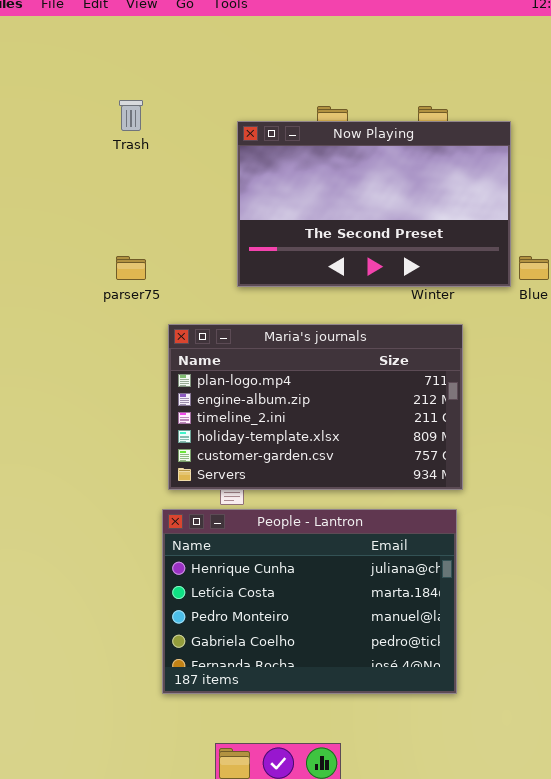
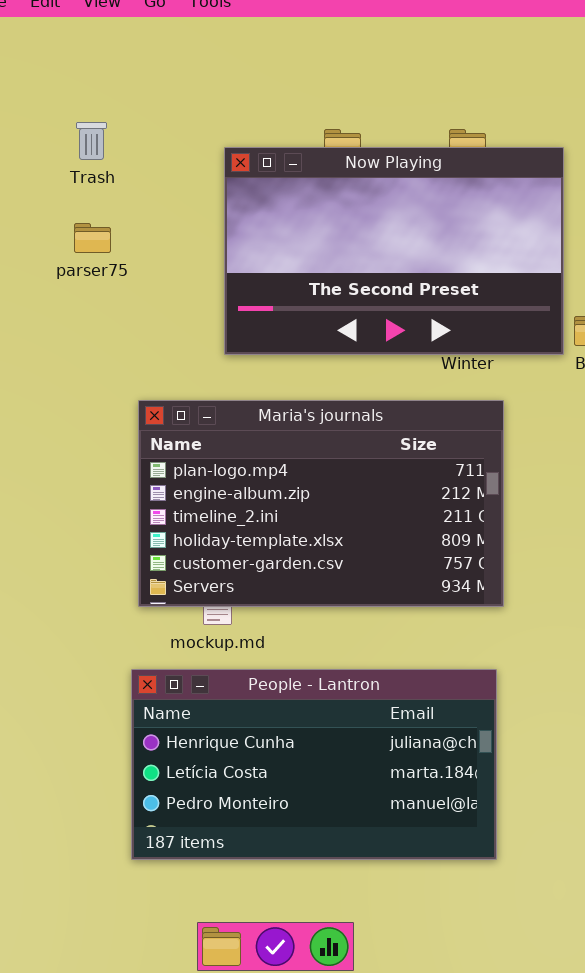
parser75: [116,256,146,280] -> [74,223,111,253], moved
People - Lantron: [162,509,457,694] -> [131,669,497,860], resized

